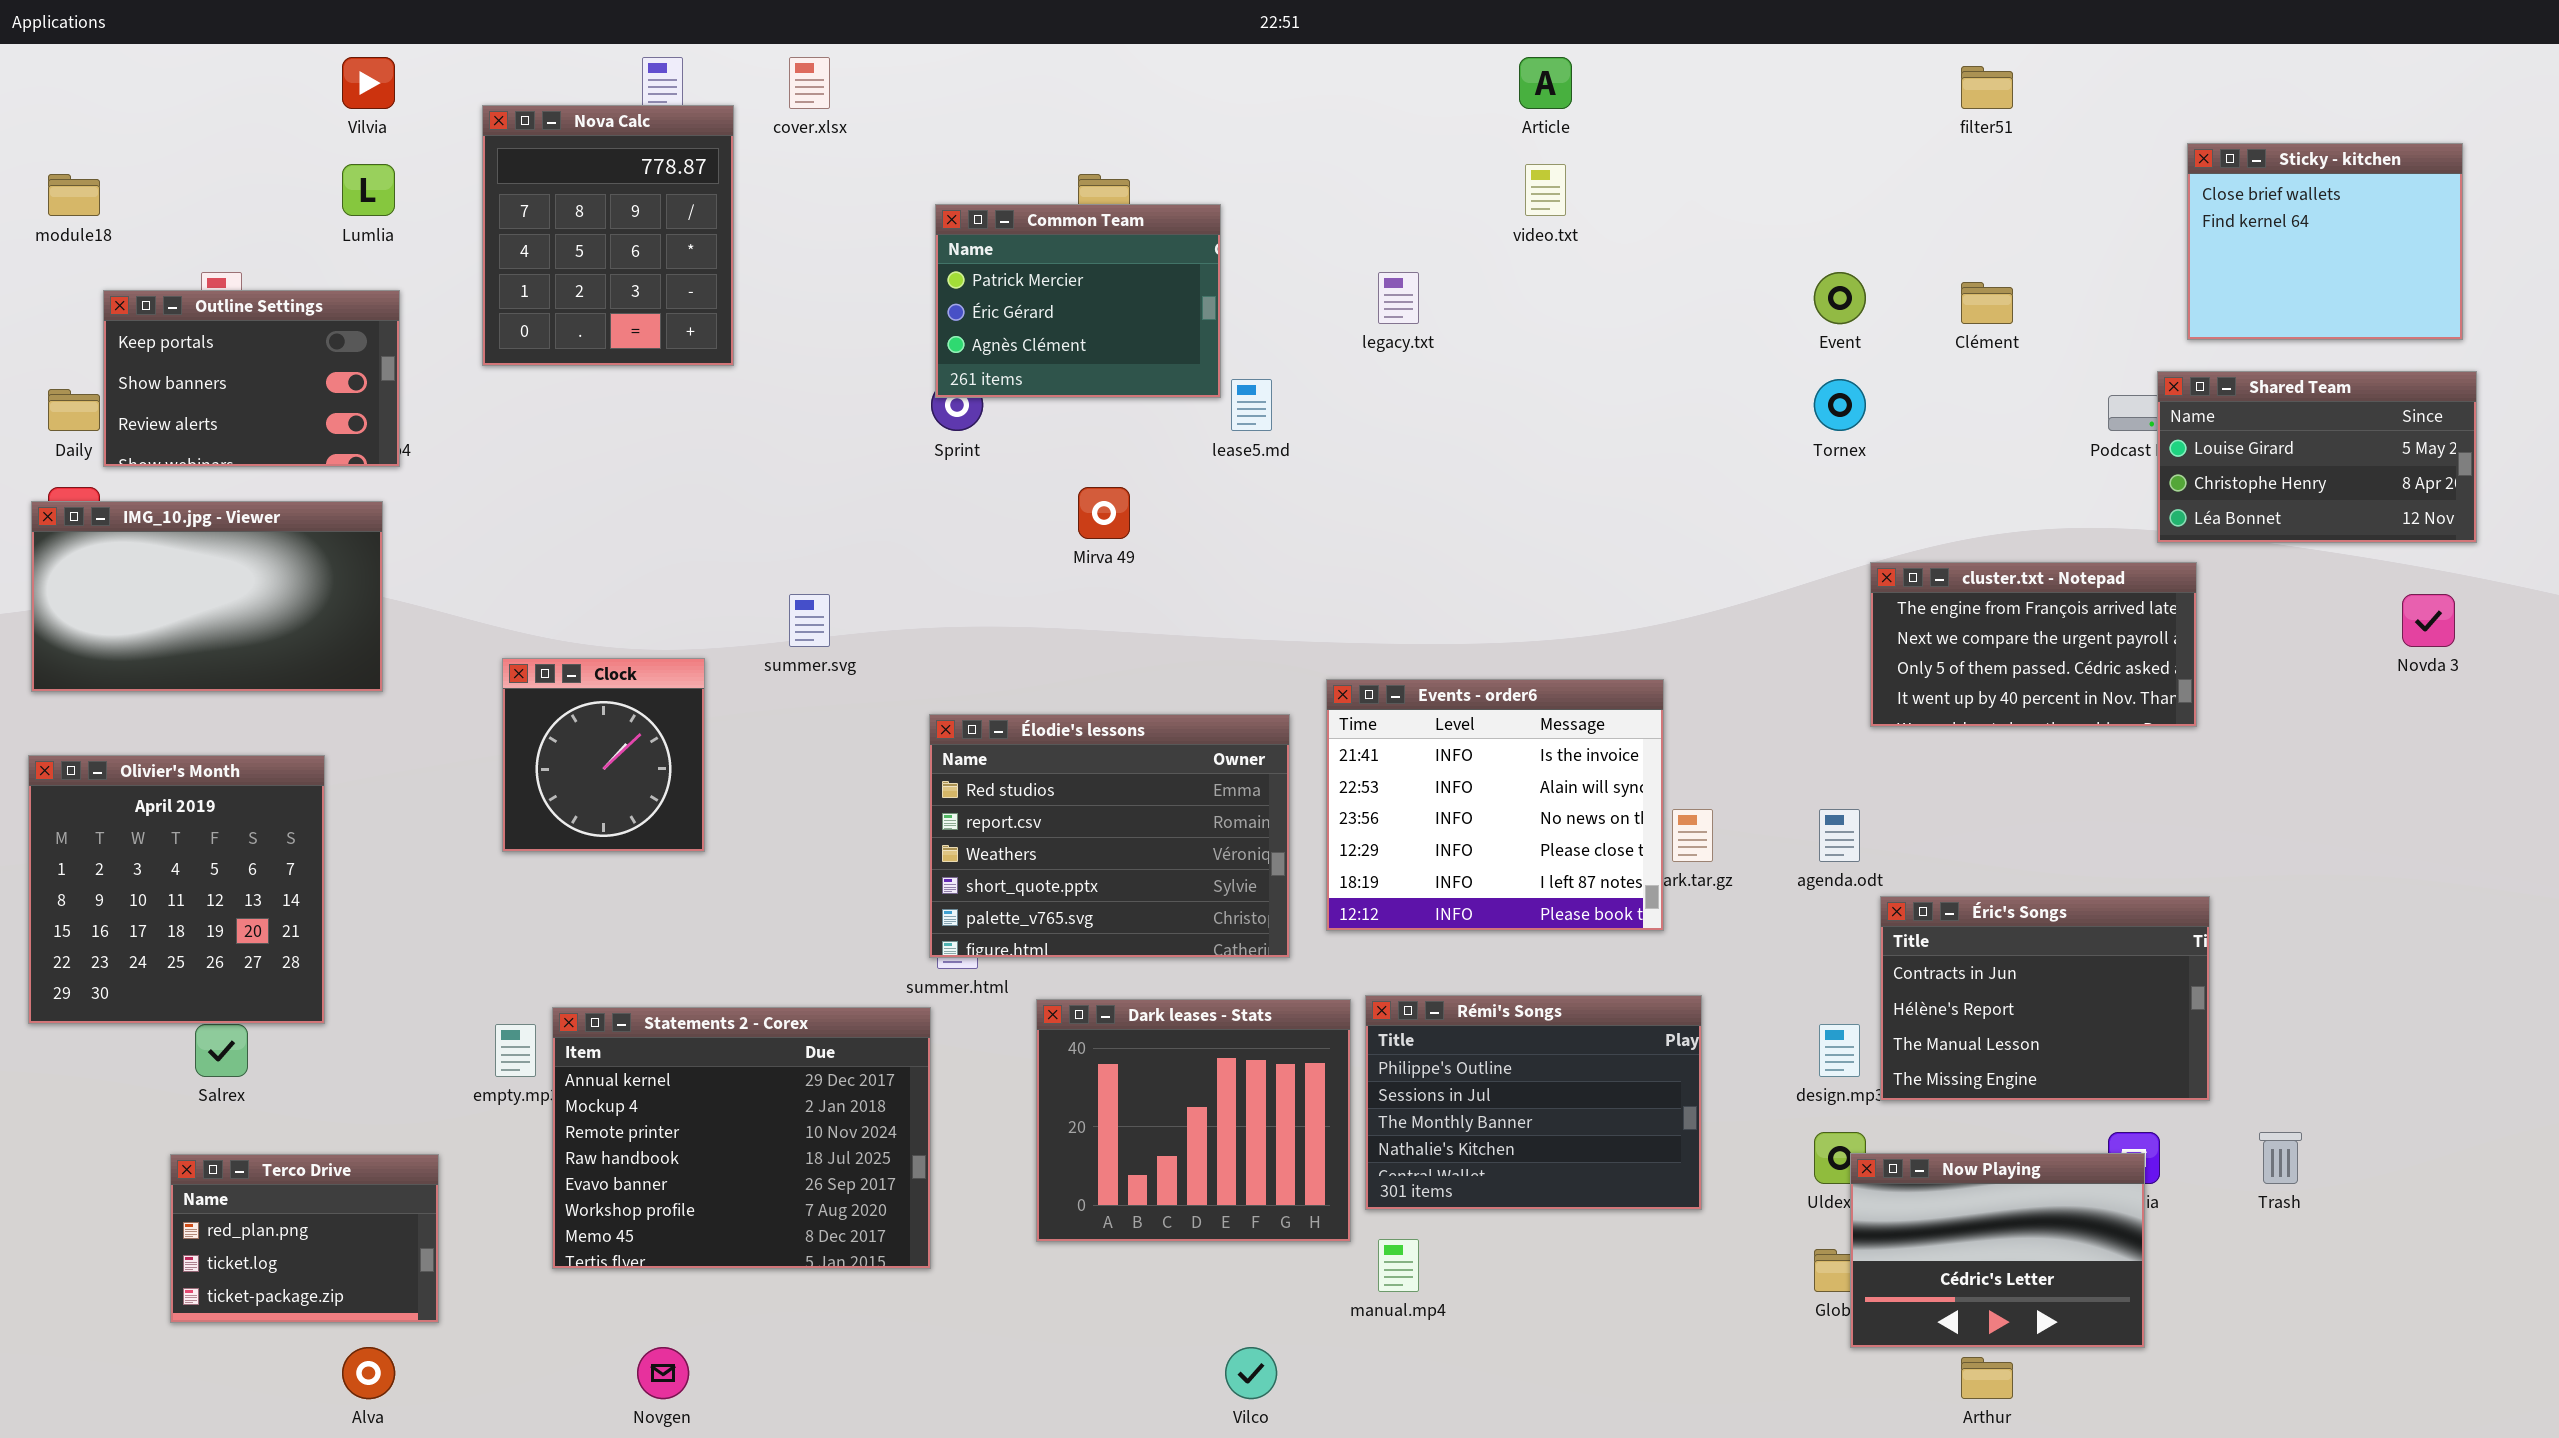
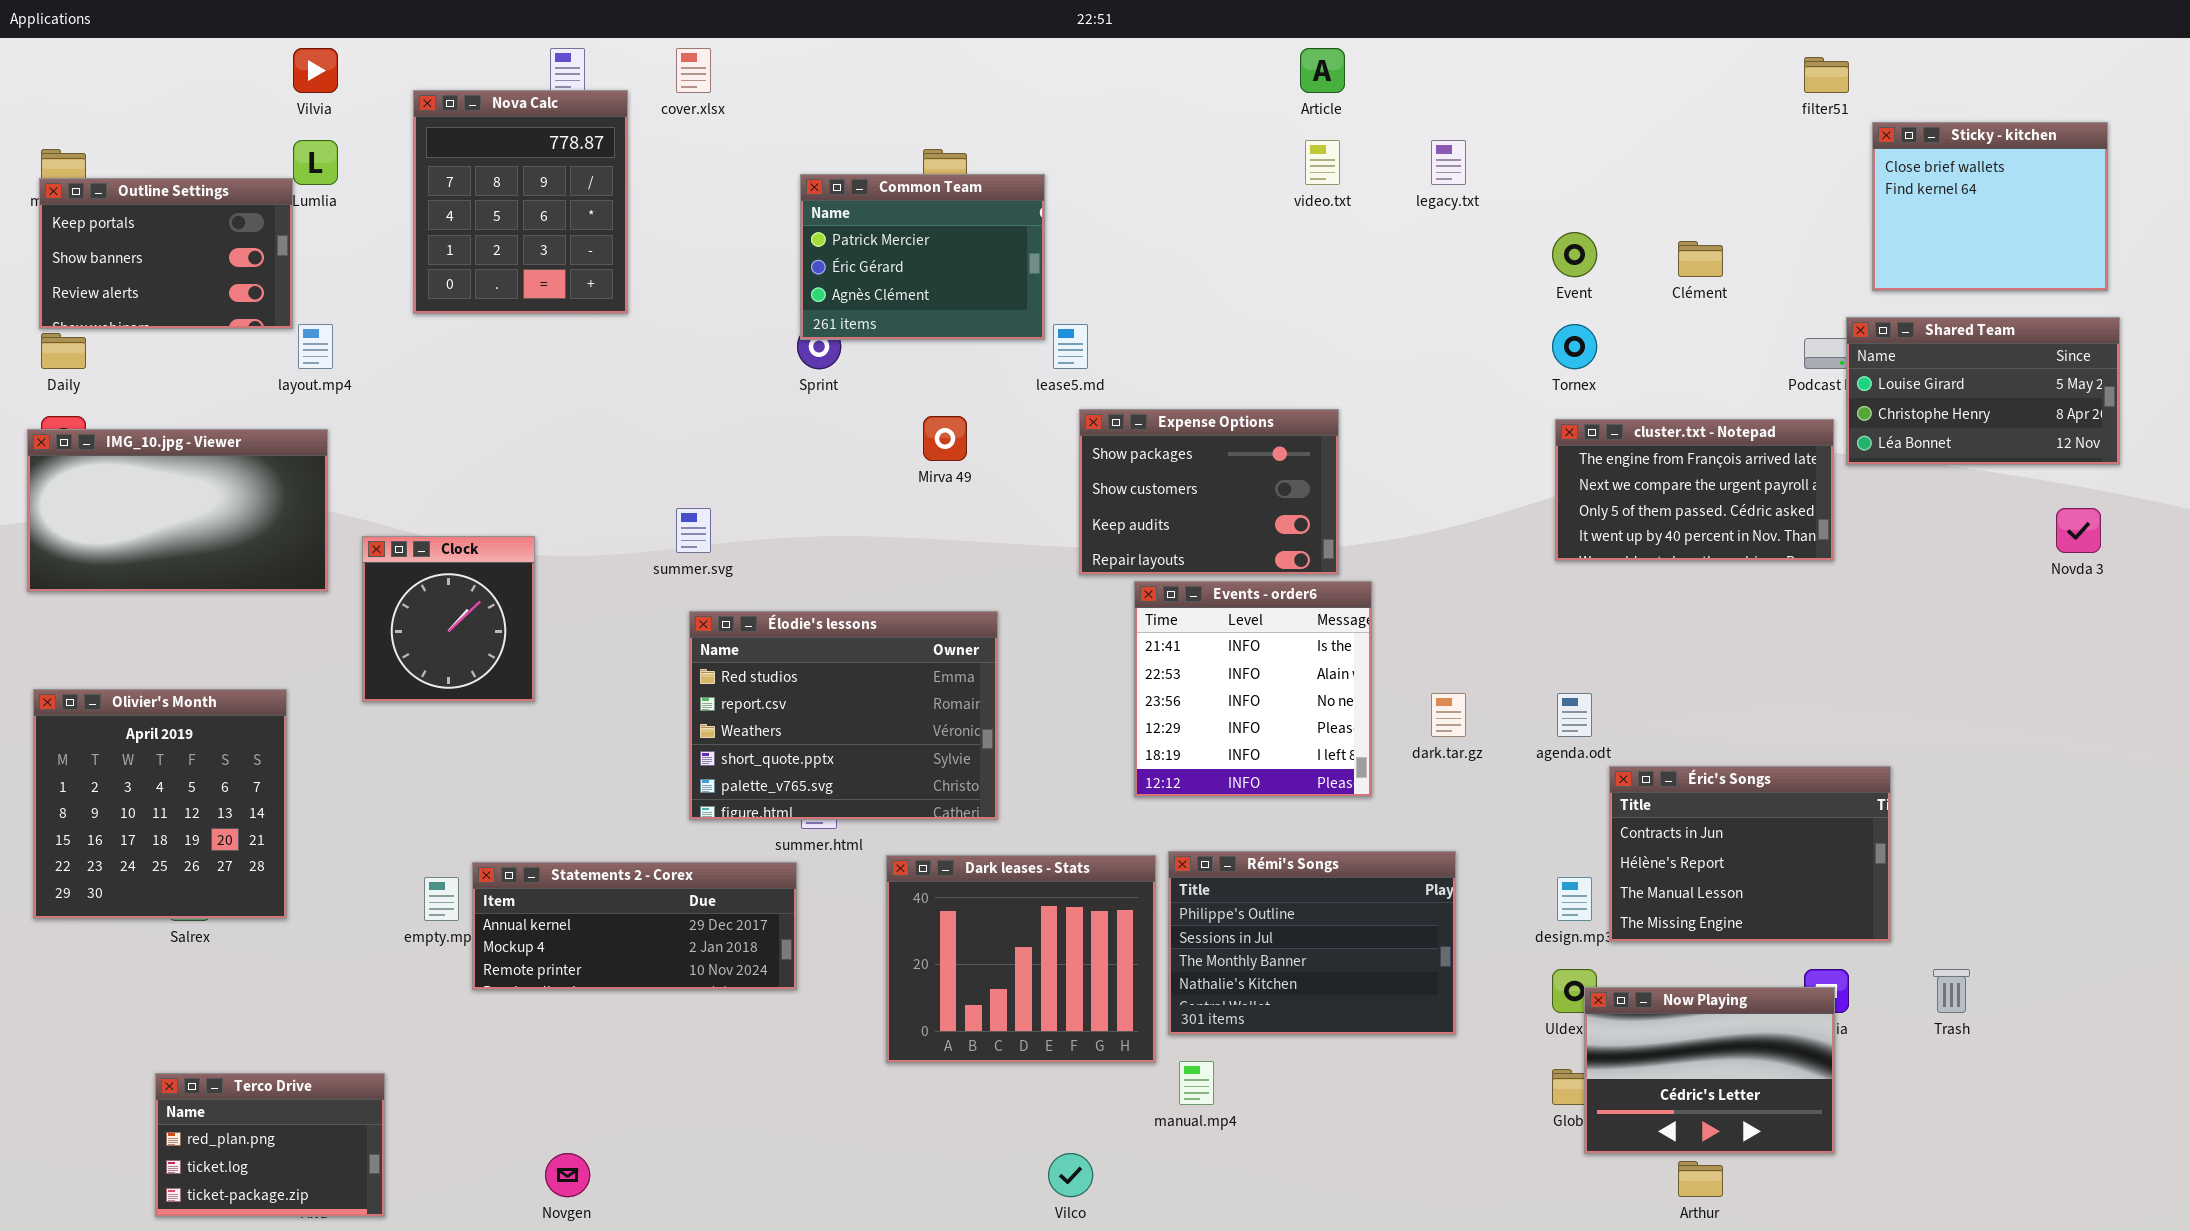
filter51: [1961,66,2013,109] -> [1804,57,1849,93], moved
legacy.txt: [1378,272,1419,324] -> [1431,140,1466,185], moved
Outline Settings: [103,290,400,467] -> [39,178,293,329], moved
Expense Options: none -> [1079,409,1339,575], opened
cluster.txt - Notepad: [1870,562,2197,727] -> [1555,419,1834,561], moved
Clock: [502,658,705,852] -> [362,536,535,702], moved
Events - order6: [1326,679,1664,931] -> [1134,581,1372,797], resized
Élodie's lessons: [929,714,1290,958] -> [689,611,998,820], moved
Olivier's Month: [28,755,325,1024] -> [33,689,287,919], moved
Statements 2 - Corex: [552,1007,931,1269] -> [472,862,797,990], resized
Terco Drive: [170,1154,439,1323] -> [155,1073,385,1217], moved

